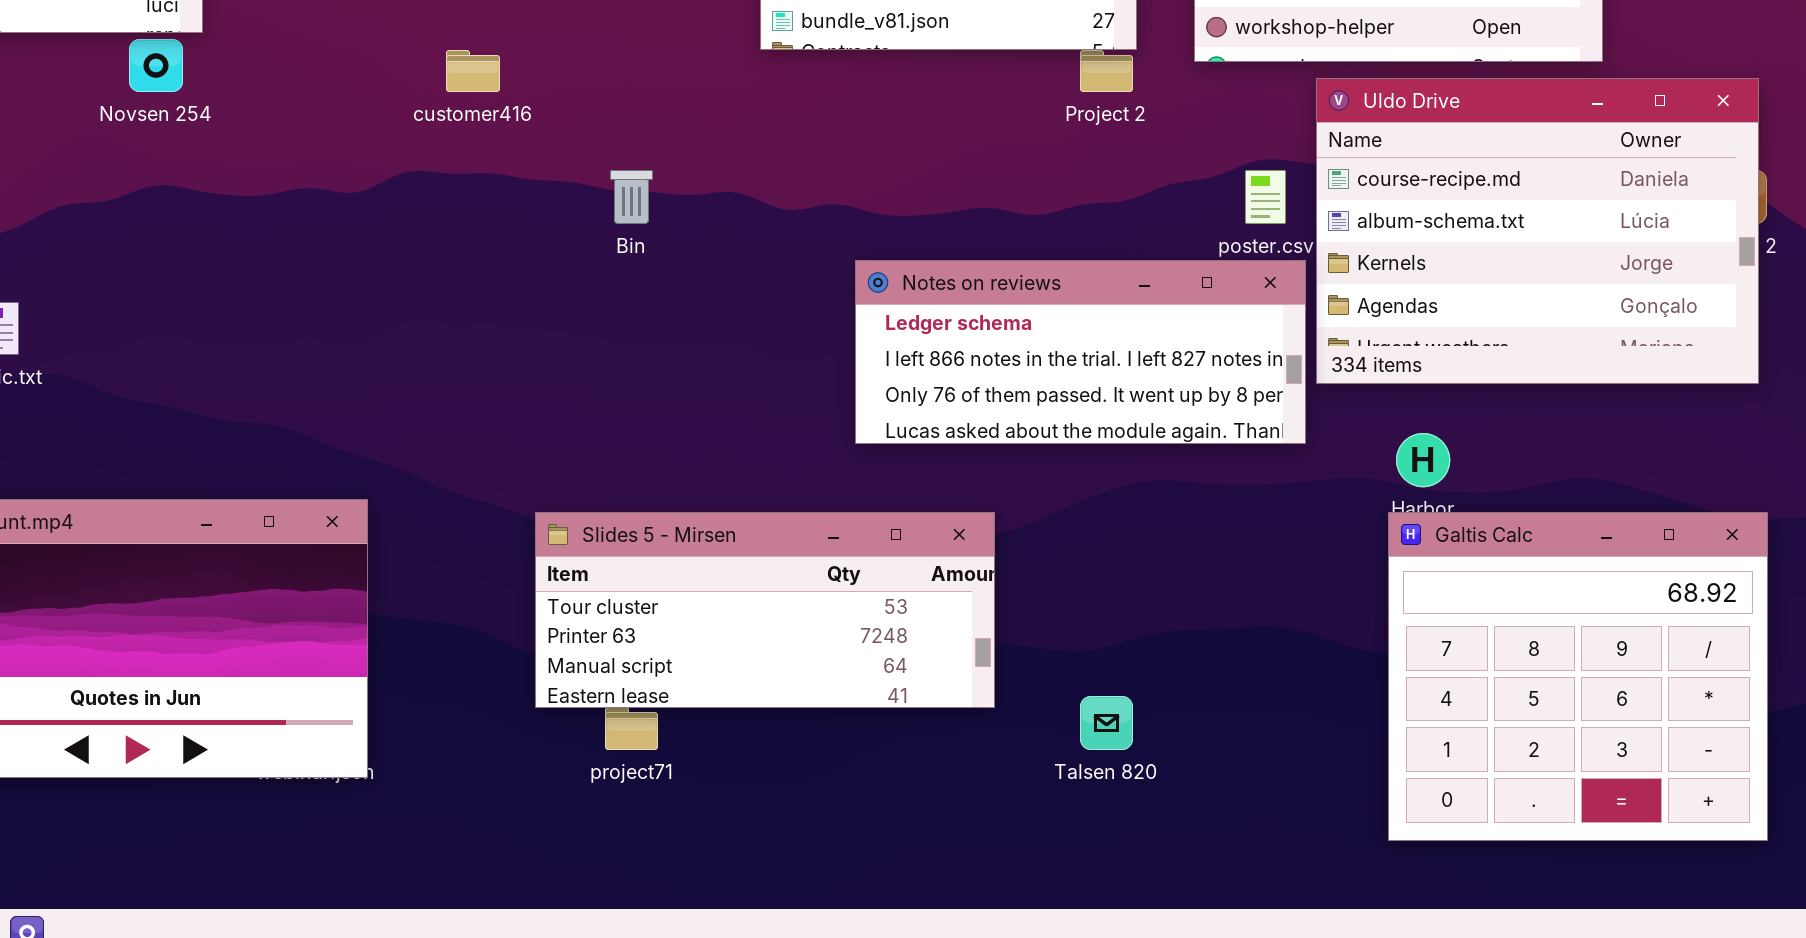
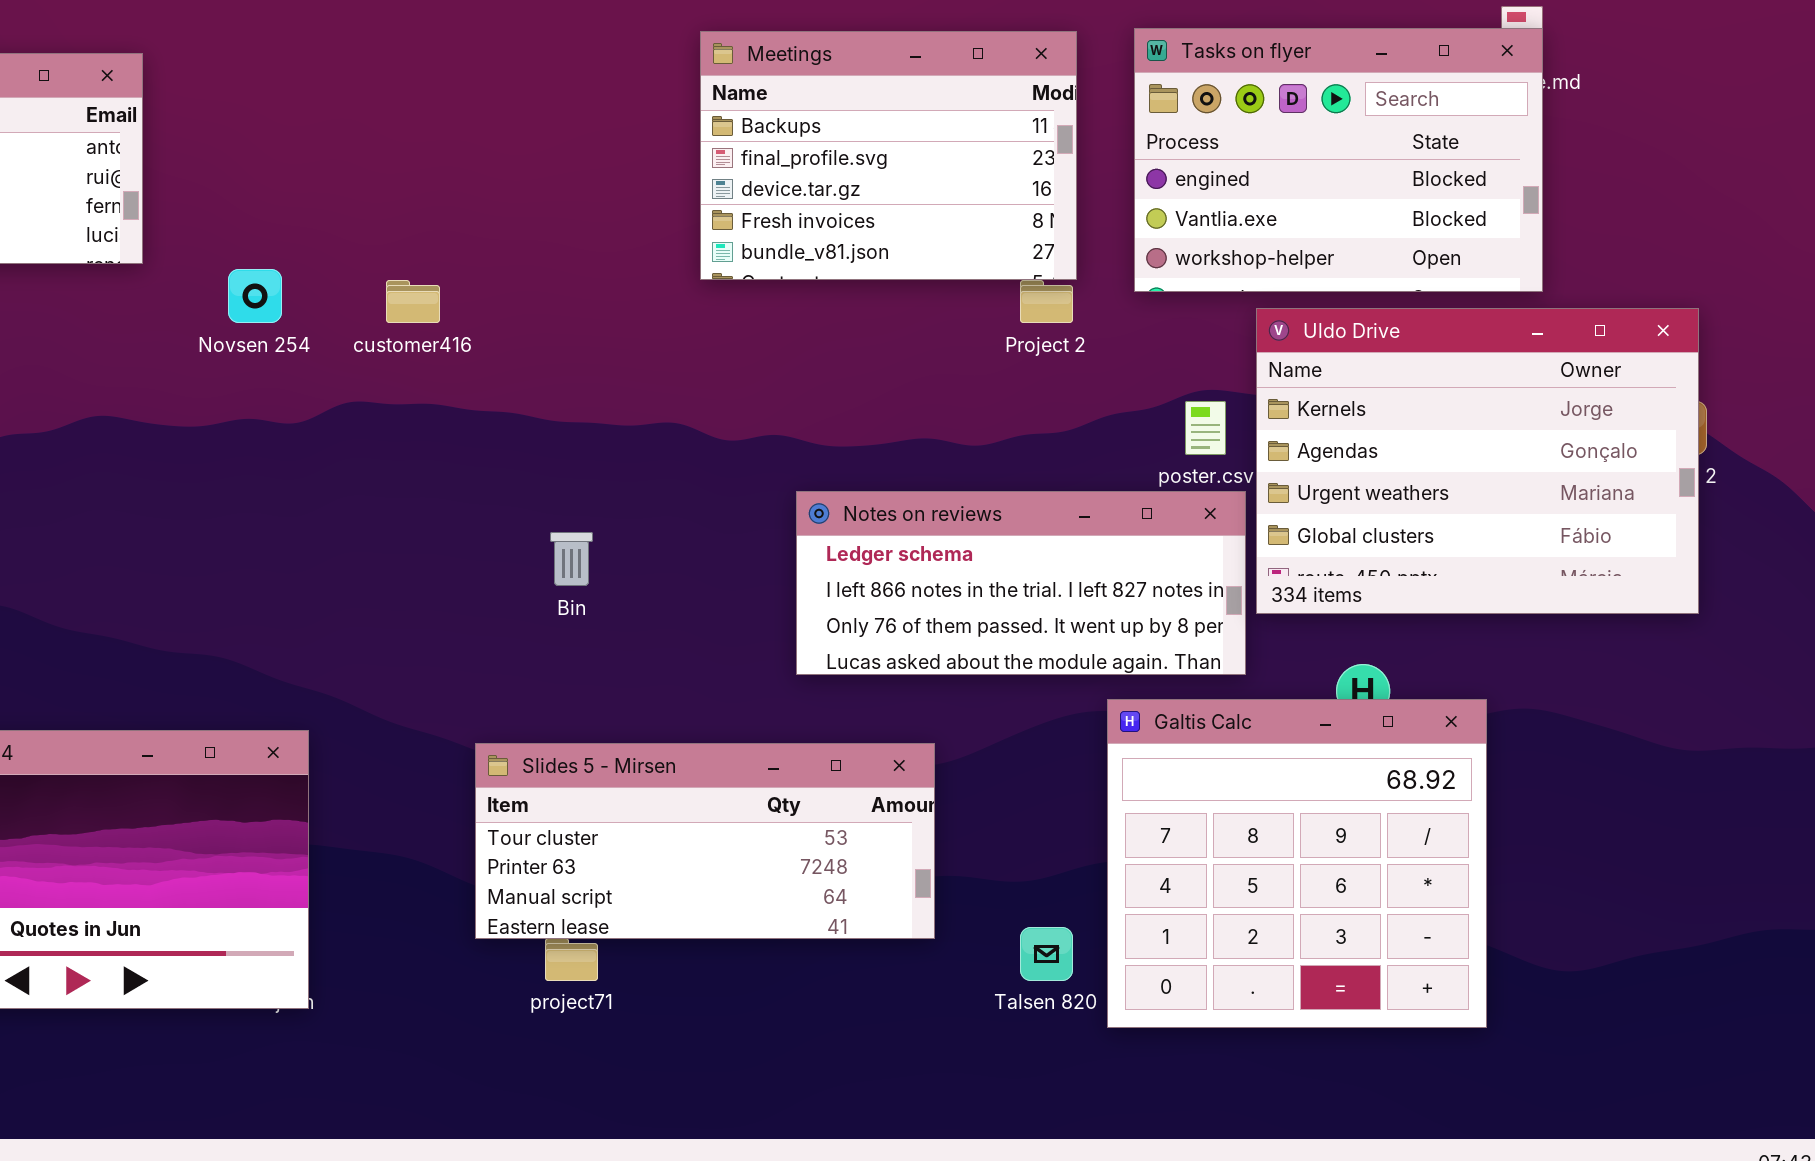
Novsen 254: [129,39,183,92] -> [228,269,282,323], moved
Uldo Drive: [1316,78,1759,384] -> [1256,308,1699,614], scrolled down 2 rows
Bin: [610,170,653,224] -> [550,532,593,586], moved
Galtis Calc: [1388,512,1768,841] -> [1107,699,1487,1028], moved

